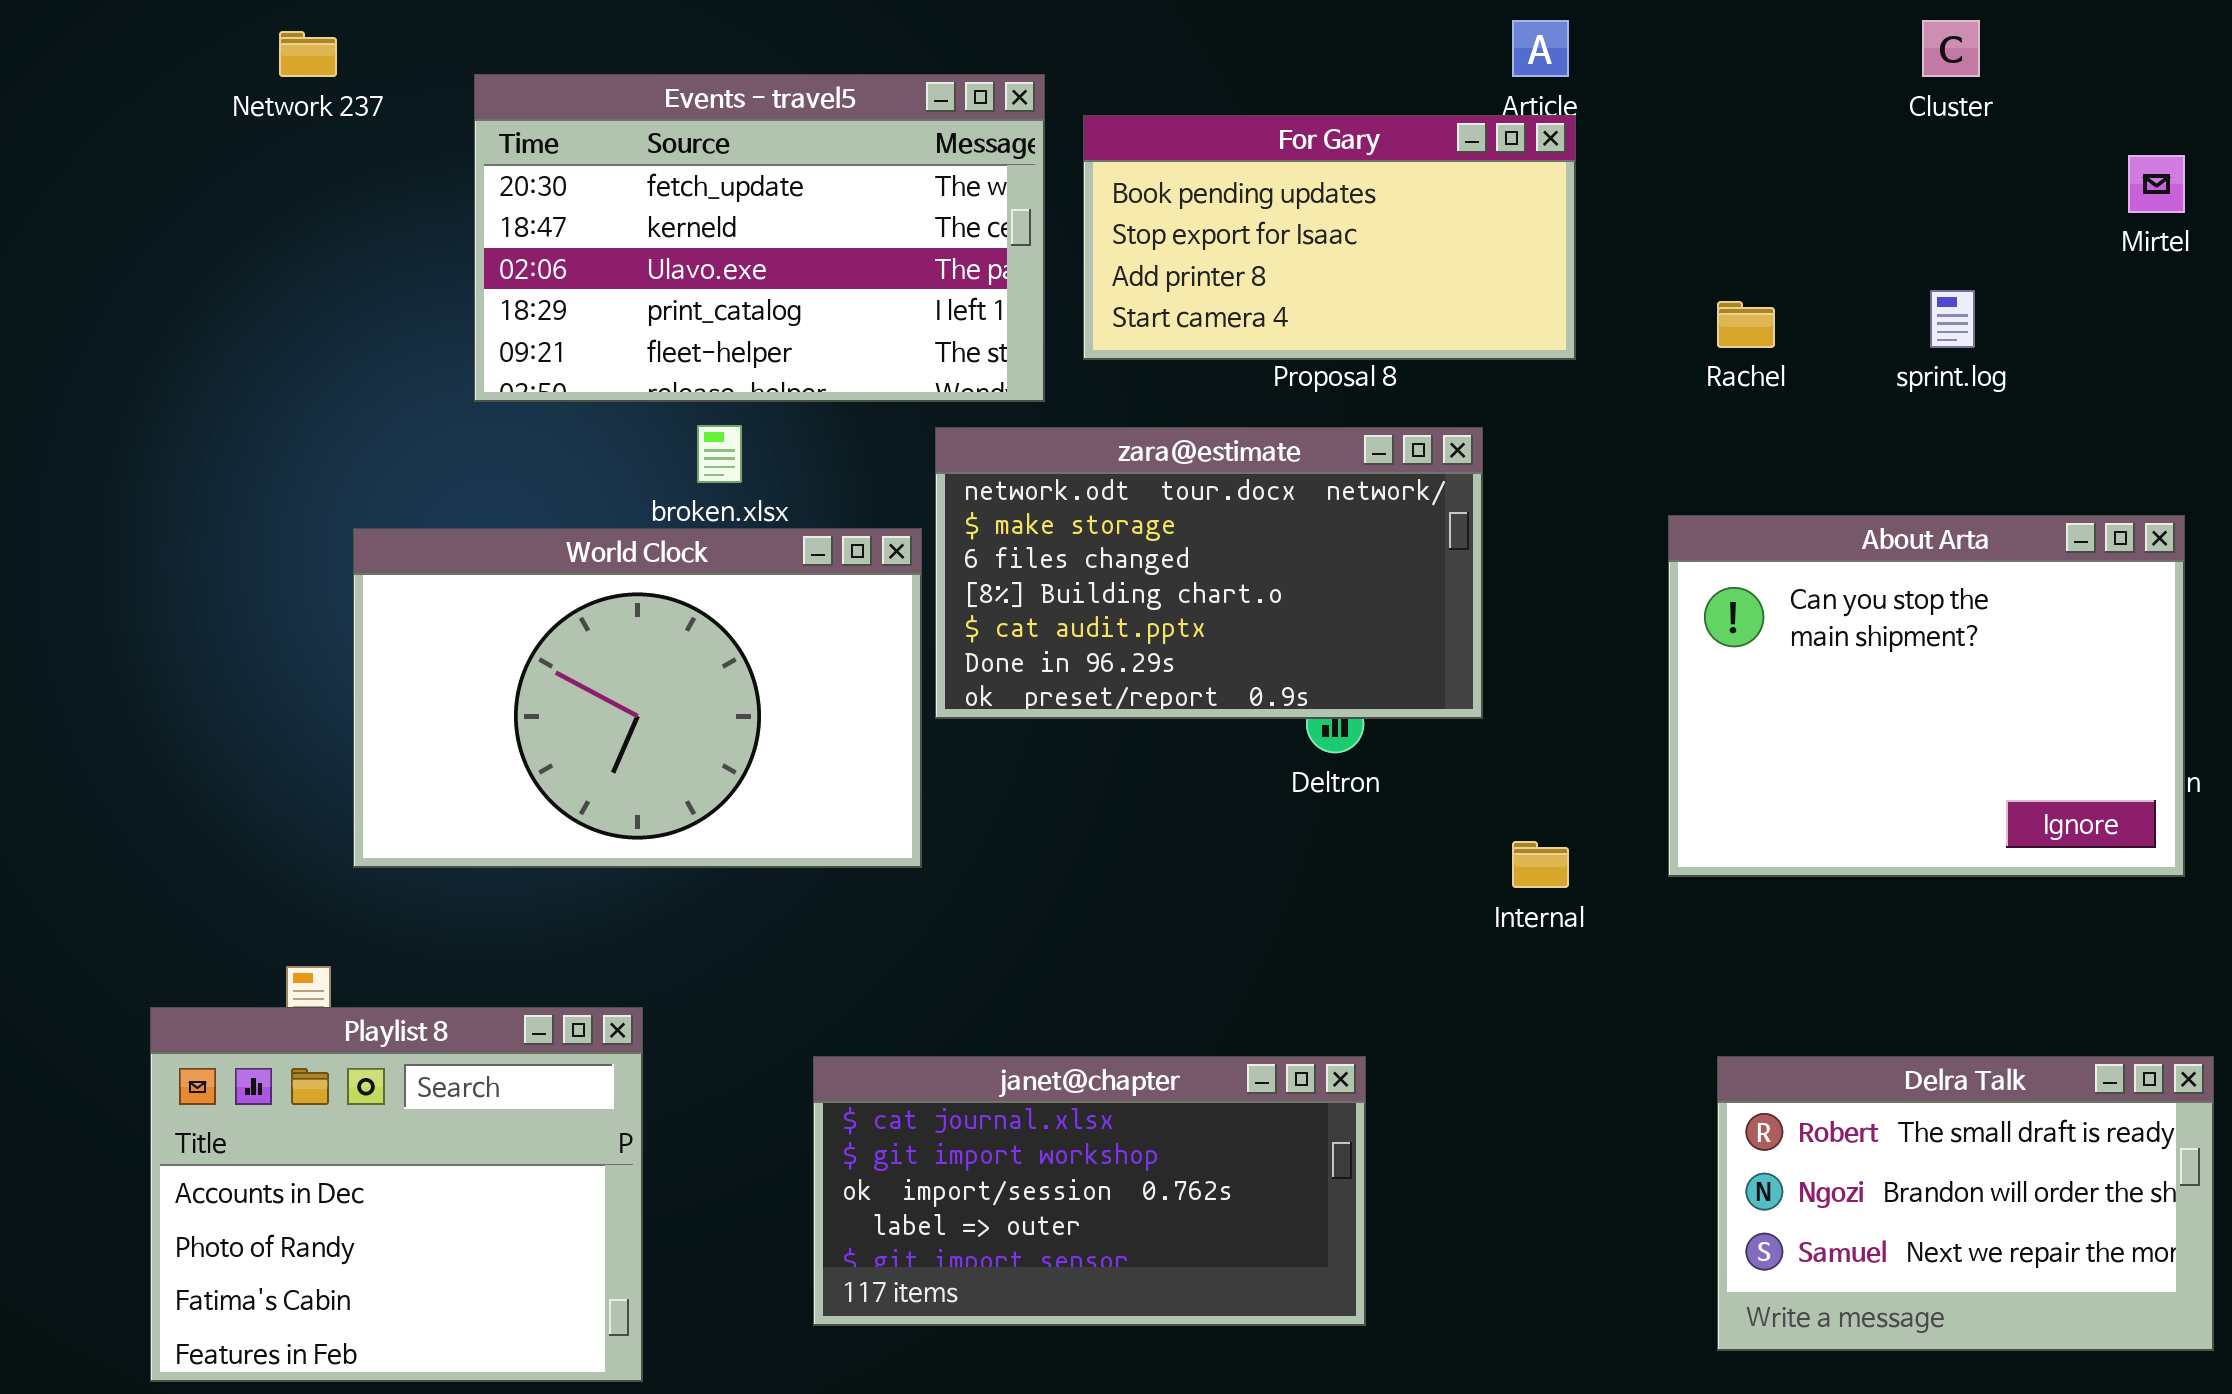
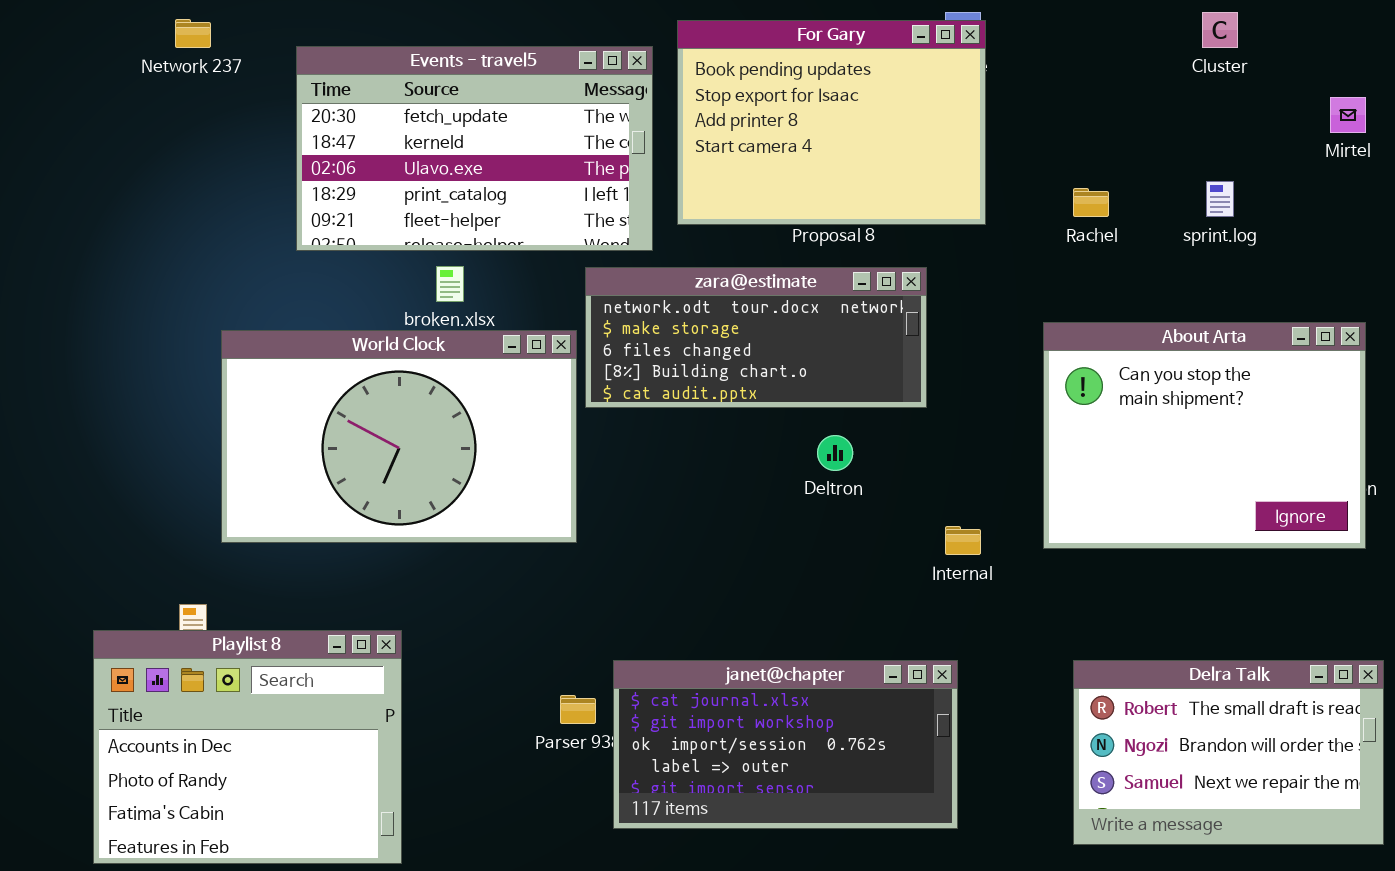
For Gary: [1083,115,1576,360] -> [677,20,986,225], resized
zara@estimate: [935,427,1483,719] -> [585,267,927,408], resized
janet@chapter: [813,1056,1366,1326] -> [613,660,958,829], moved

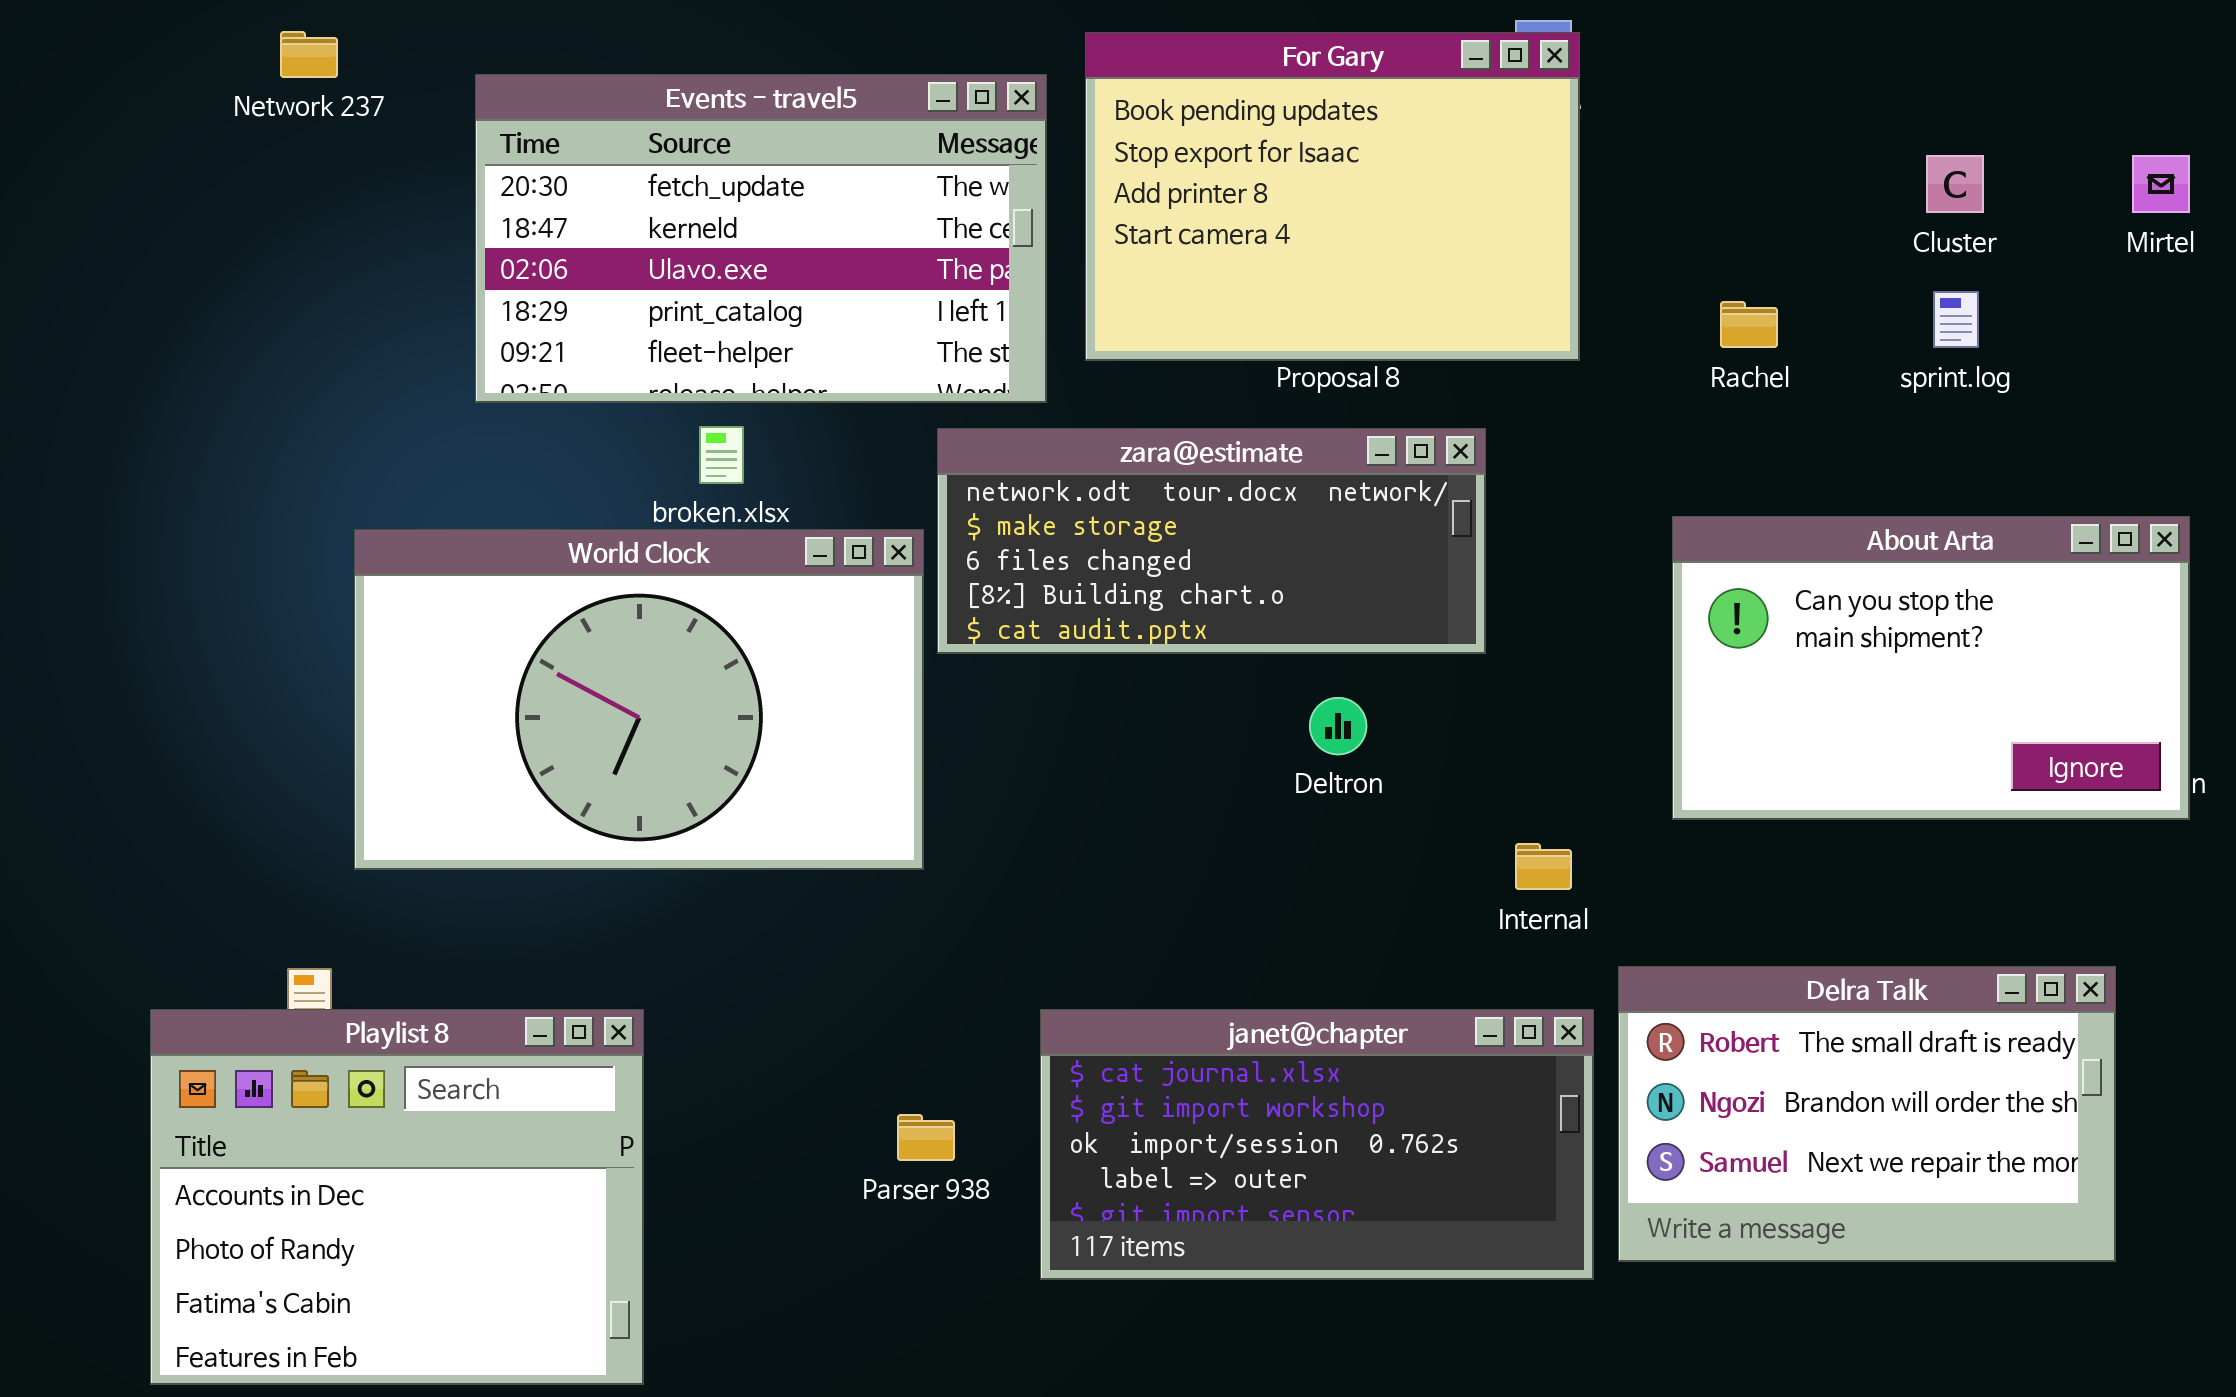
Cluster: [1202,12,1238,48] -> [1926,155,1984,213], moved
About Arta: [1043,322,1366,549] -> [1672,516,2190,820], resized
janet@chapter: [613,660,958,829] -> [1040,1009,1594,1280], moved
Delra Talk: [1073,660,1384,845] -> [1618,966,2116,1262], moved

